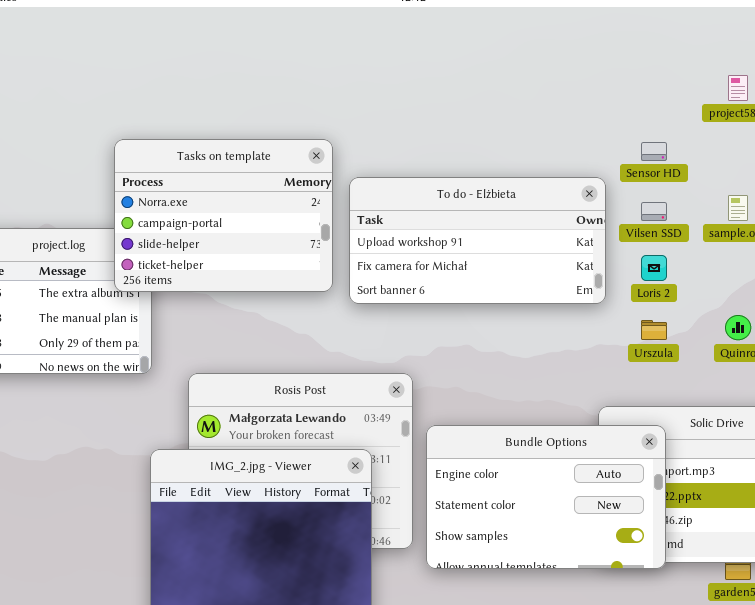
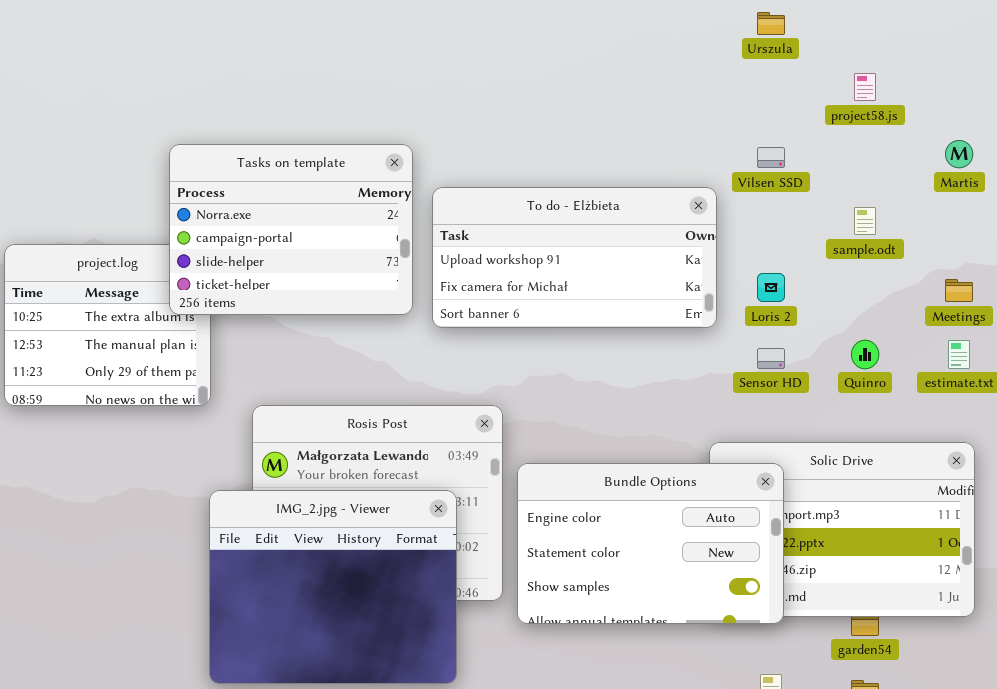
Sensor HD: [641,142,667,161] -> [757,348,785,369], moved
Vilsen SSD: [641,202,667,221] -> [757,147,785,168], moved
Urszula: [641,320,667,340] -> [757,12,785,35], moved

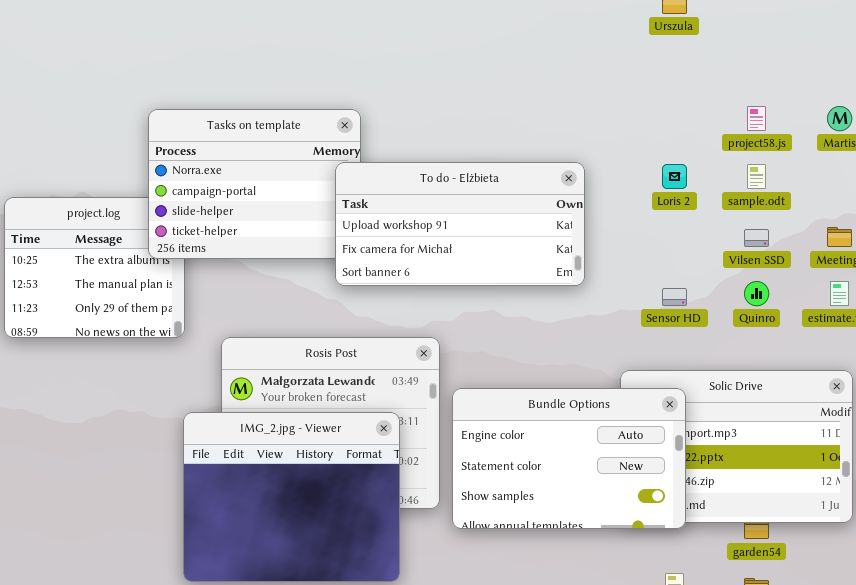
project58.js: [854,73,876,101] -> [747,106,766,131], moved
Vilsen SSD: [757,147,785,168] -> [744,229,769,247], moved
To do - Elżbieta: [432,187,717,328] -> [335,162,585,286], moved
Loris 2: [757,273,785,302] -> [662,164,687,189], moved

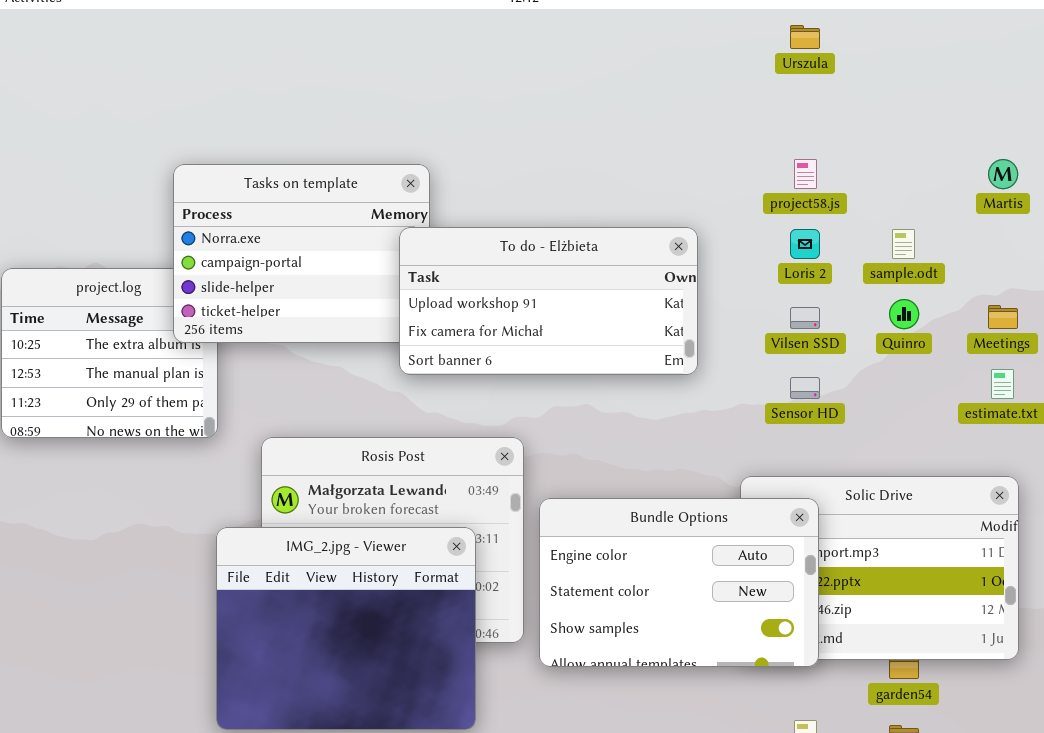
project58.js: [747,106,766,131] -> [794,159,817,189], moved
Vilsen SSD: [744,229,769,247] -> [790,307,820,329], moved
Quinro: [744,281,769,306] -> [889,299,919,329], moved

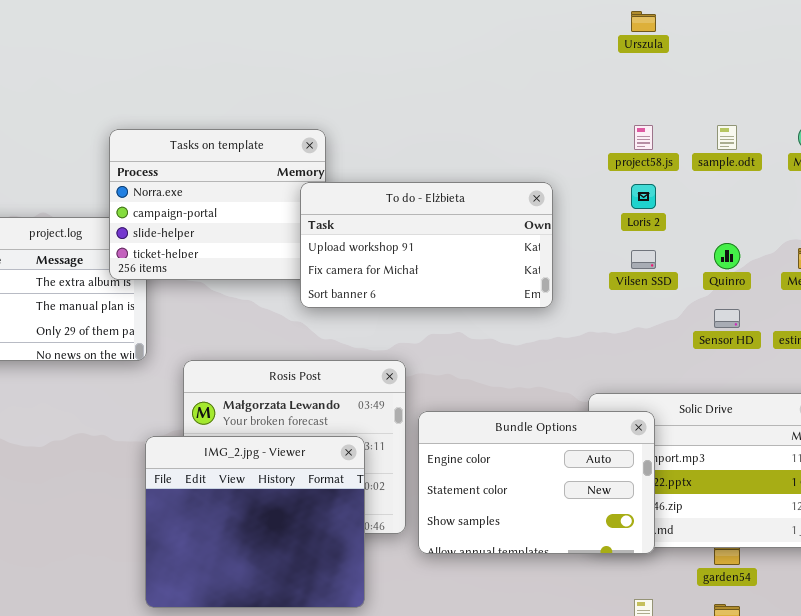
sample.odt: [892,229,915,259] -> [717,125,737,150], moved
Sensor HD: [790,377,820,399] -> [714,309,740,328], moved

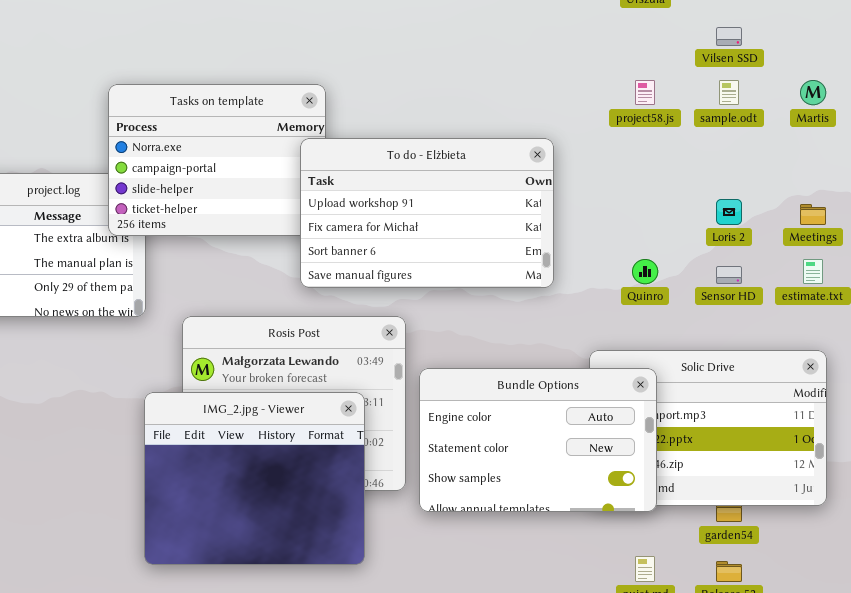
To do - Elżbieta: [300,182,553,308] -> [300,138,554,288], resized
Loris 2: [631,184,656,209] -> [716,199,742,225], moved
Quinro: [714,243,740,269] -> [632,259,658,284], moved
Vilsen SSD: [631,250,656,269] -> [716,27,742,46], moved

